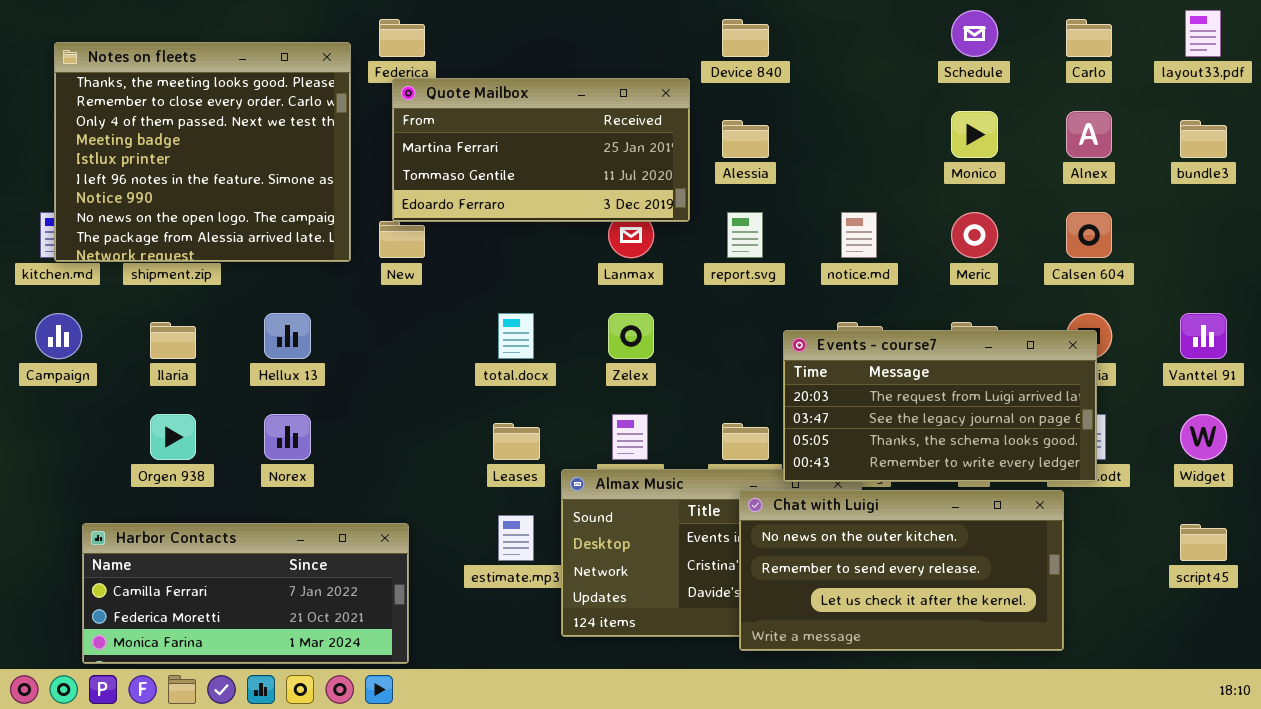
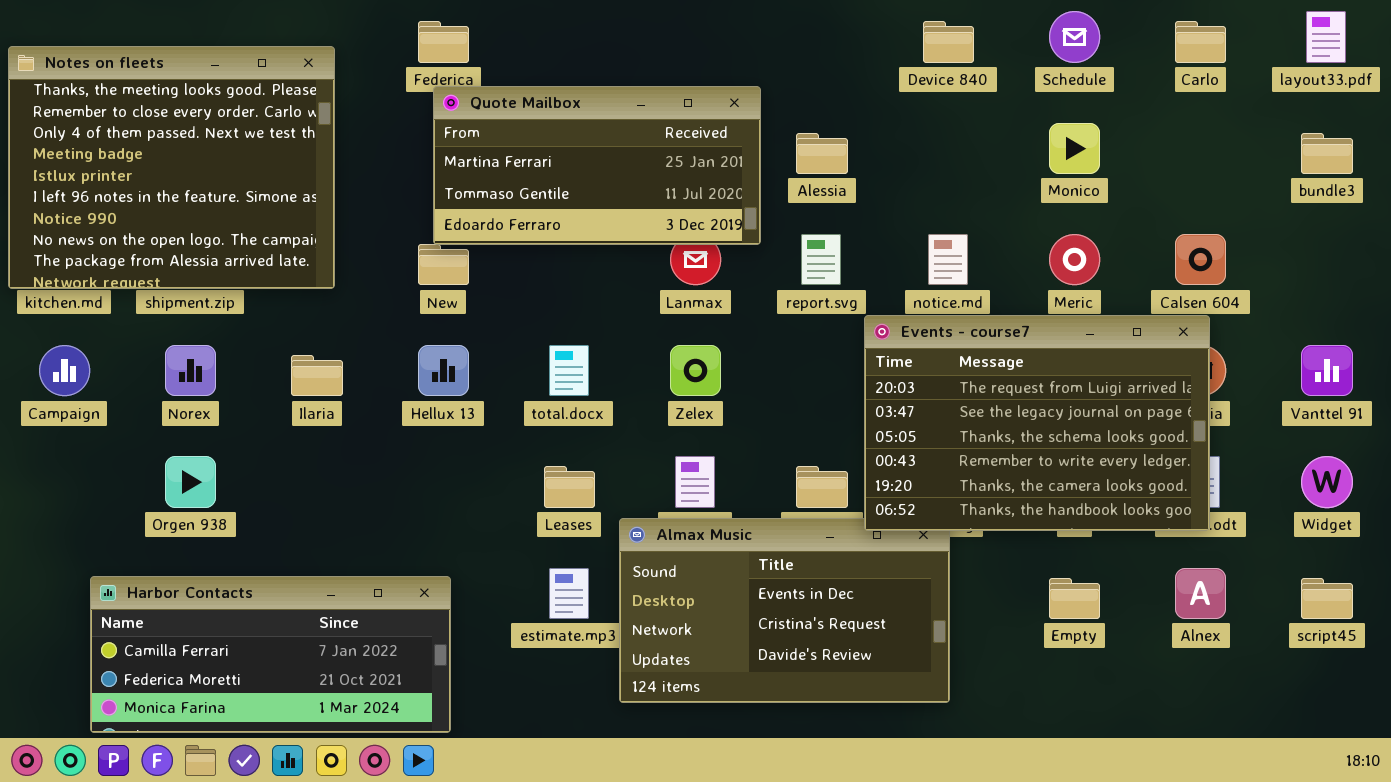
Device 840: [722,19,769,57] -> [923,21,974,63], moved
Notes on fleets: [54,42,351,262] -> [8,46,335,289], moved
Alnex: [1066,111,1112,158] -> [1175,568,1226,619], moved
Hellux 13: [264,313,311,359] -> [418,345,469,396], moved
Ilaria: [150,322,196,359] -> [291,355,343,396], moved
Events - course7: [783,330,1097,482] -> [864,315,1210,531], resized
Norex: [264,414,311,460] -> [165,345,216,396], moved
Chat with Luigi: [739,490,1064,651] -> none, closed

